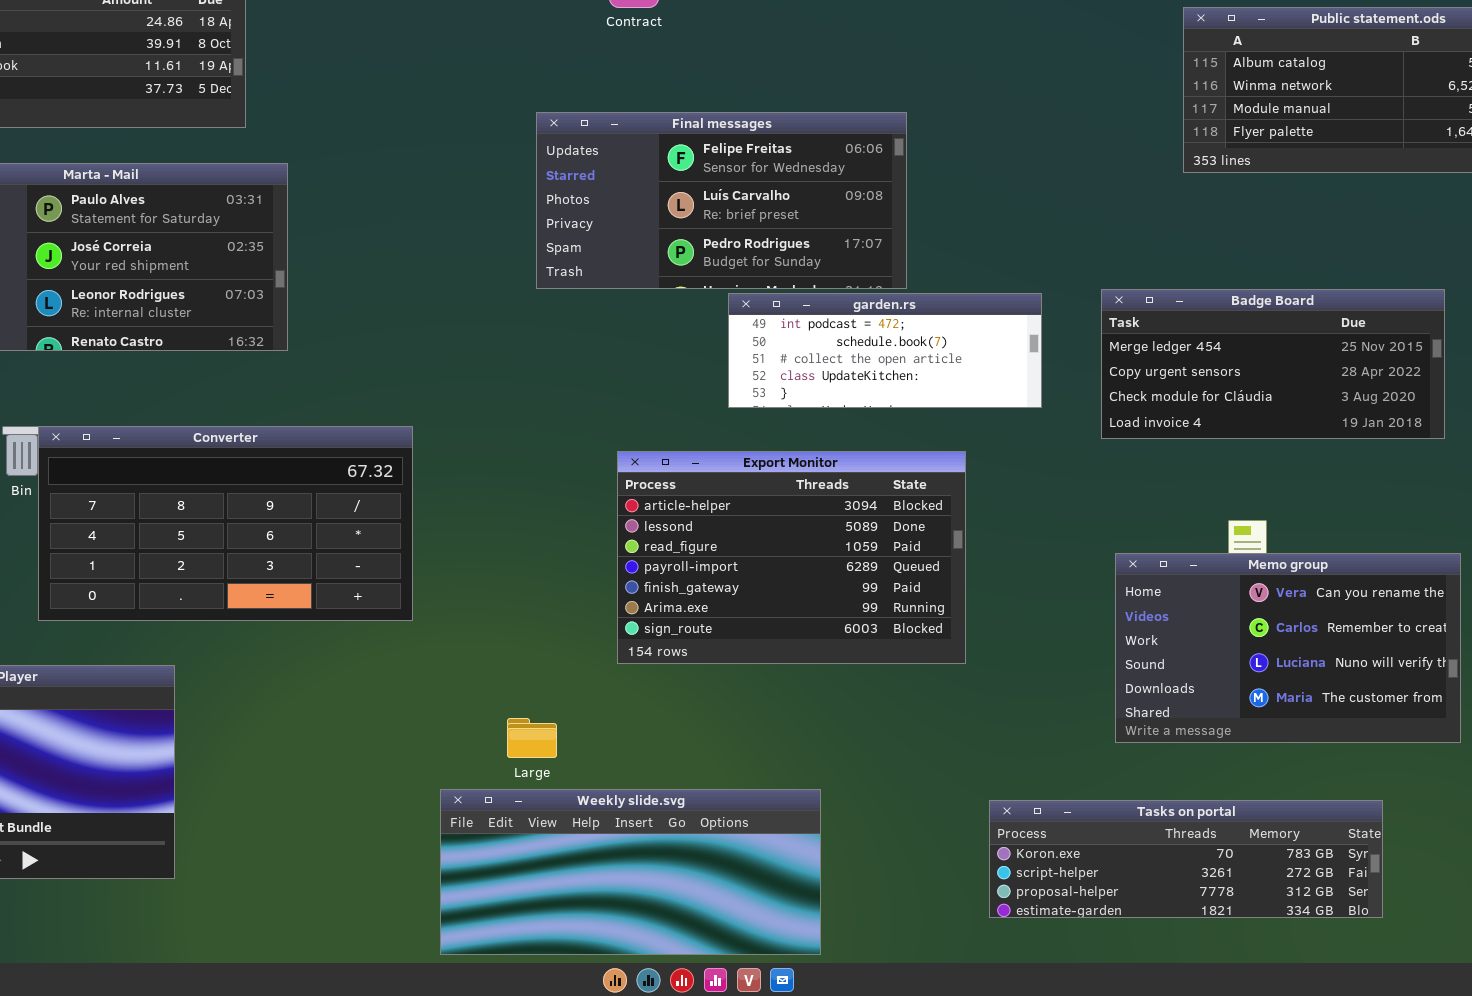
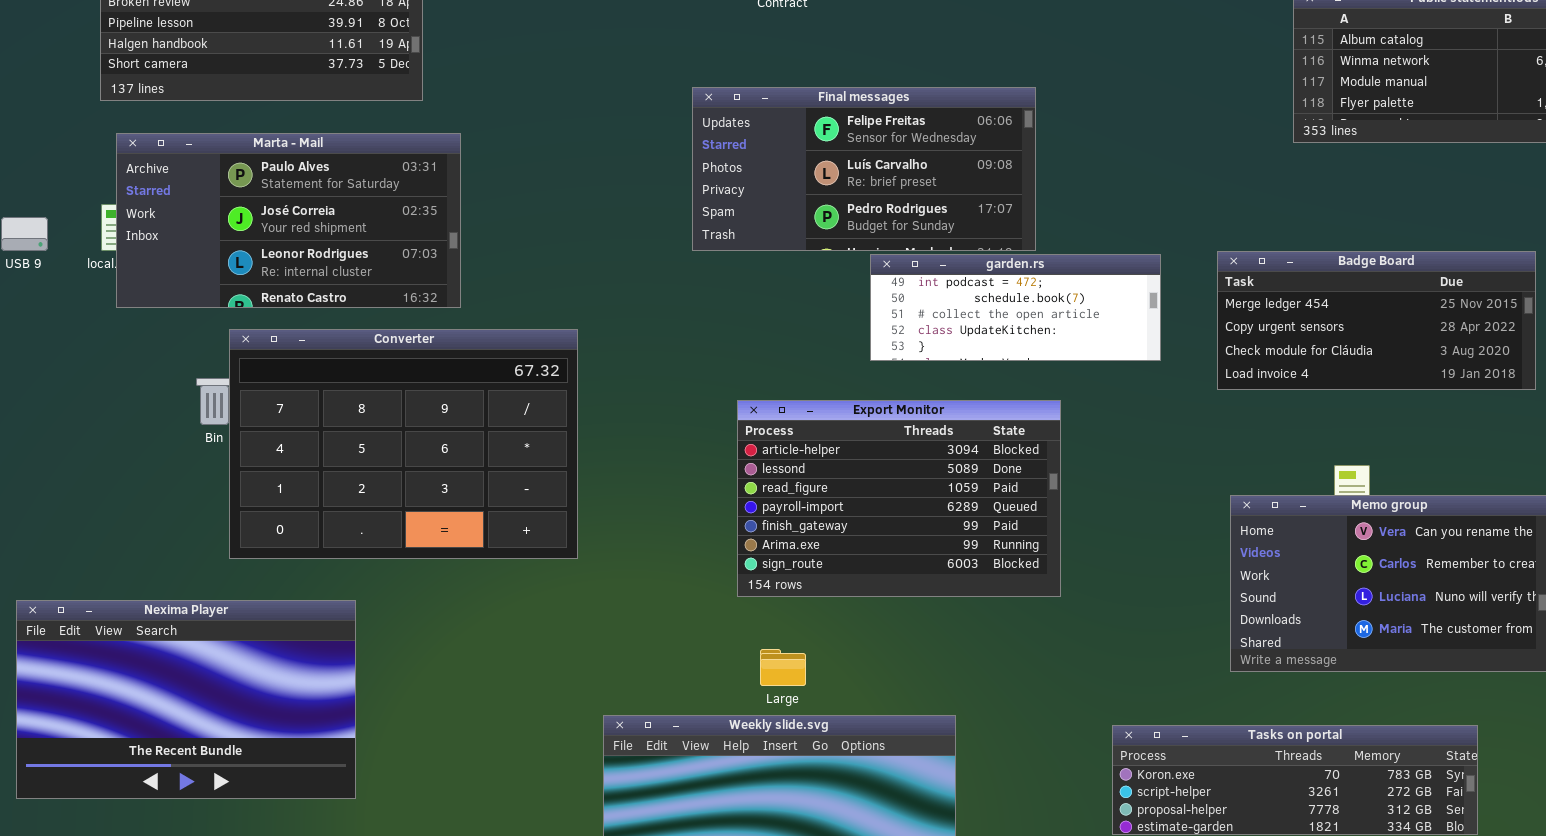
Converter: [38,426,413,621] -> [229,329,578,559], resized
Export Monitor: [617,451,966,664] -> [737,400,1061,597], moved
Large: [507,718,557,758] -> [760,649,806,686], moved

